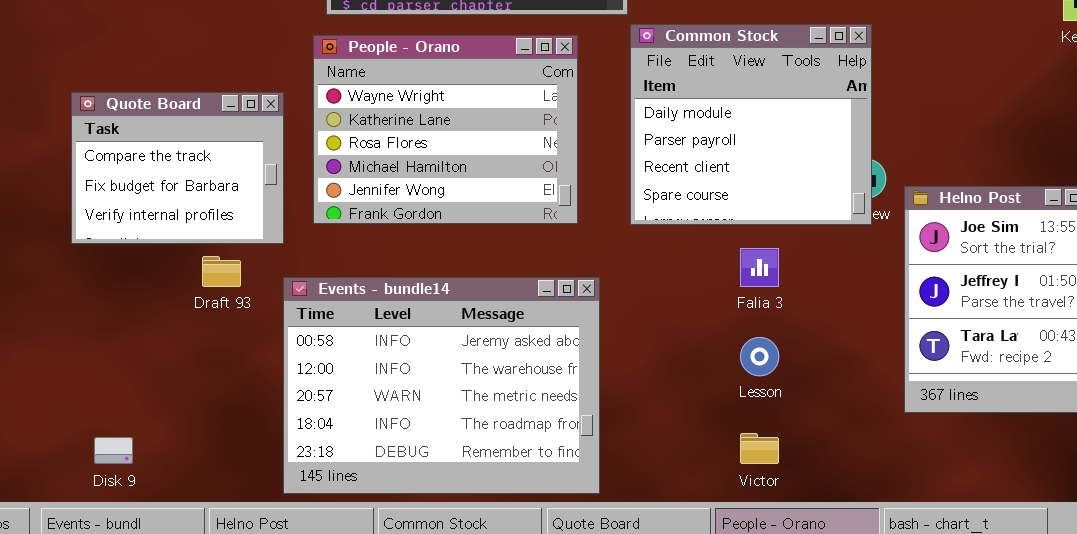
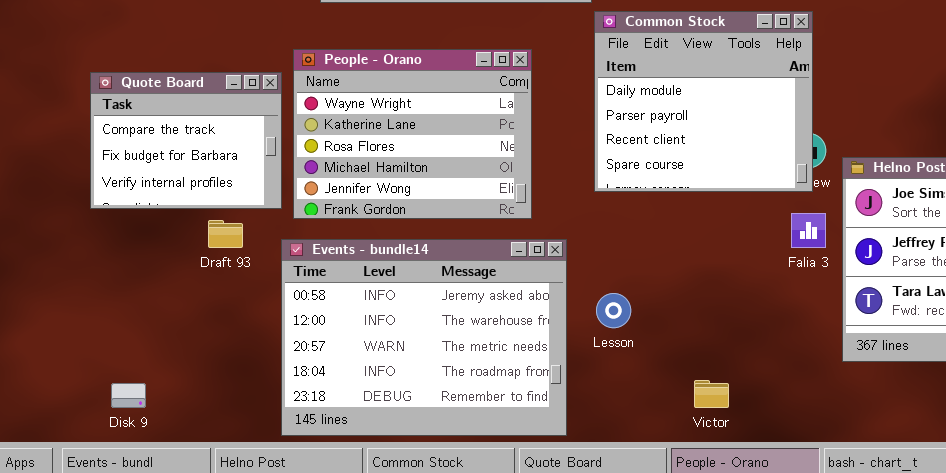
People - Orano: [313,35,578,224] -> [293,49,532,219], moved
Falia 3: [740,248,779,287] -> [791,213,826,248], moved
Lesson: [740,337,779,376] -> [596,293,631,328], moved

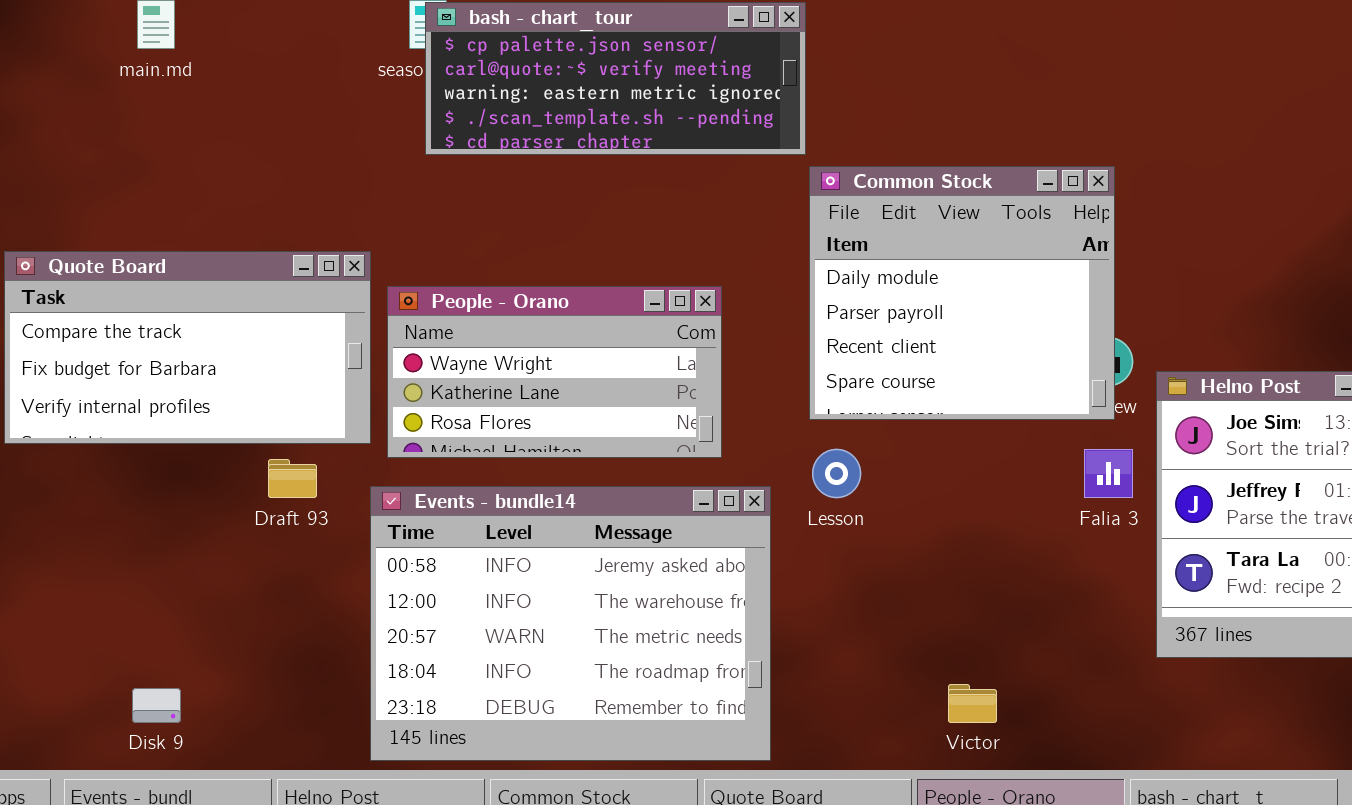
People - Orano: [293,49,532,219] -> [387,286,722,458], resized
Quote Board: [90,72,282,209] -> [4,251,371,444], resized
Lesson: [596,293,631,328] -> [812,449,861,498], moved

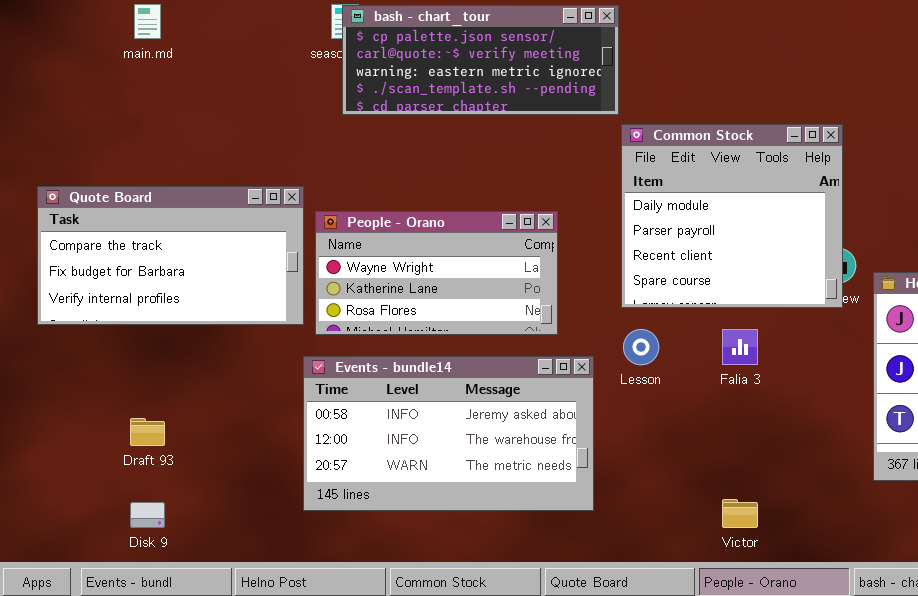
Falia 3: [1084,449,1133,498] -> [722,329,758,365], moved
Draft 93: [268,459,317,498] -> [130,418,165,446], moved
Events - bundle14: [370,486,771,761] -> [303,356,594,511], resized

